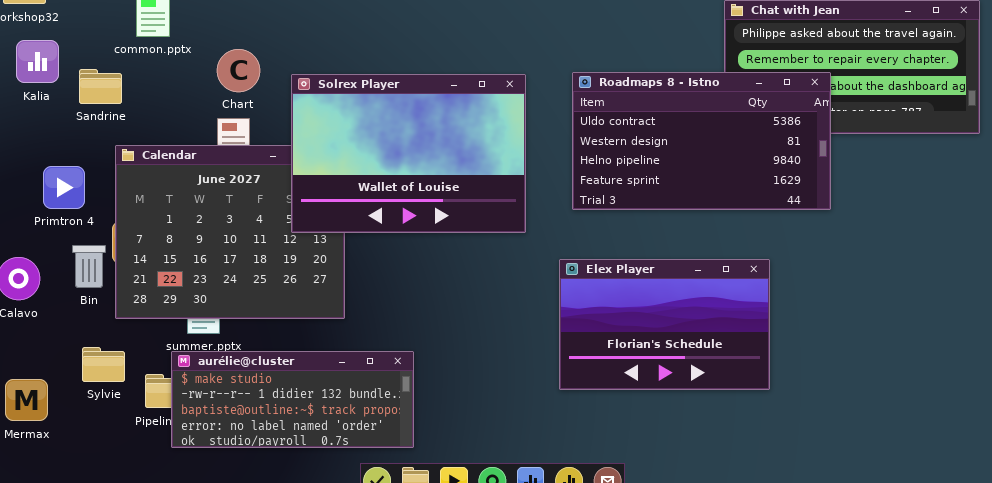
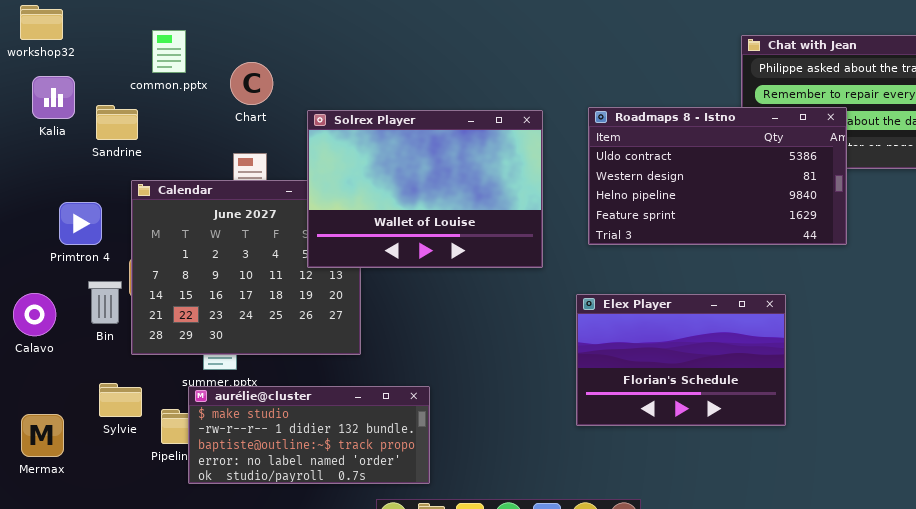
Chart: [217,49,260,92] -> [230,62,273,105], moved

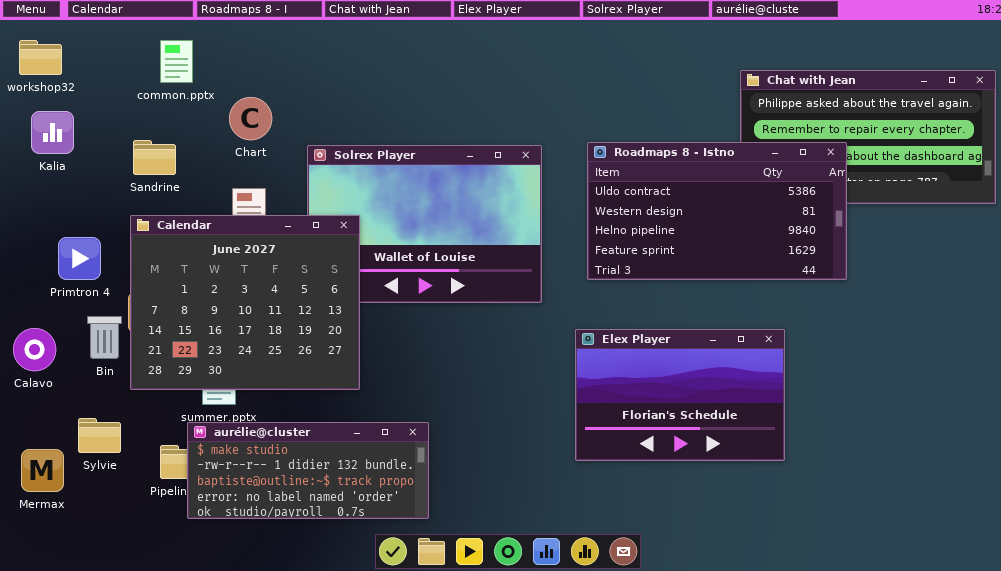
common.pptx: [152,30,186,73] -> [160,40,193,83], moved
Sandrine: [96,105,138,140] -> [133,140,176,175], moved
Calendar: [131,180,361,355] -> [130,215,360,390], raised
Sylvie: [99,383,142,417] -> [78,418,121,453], moved

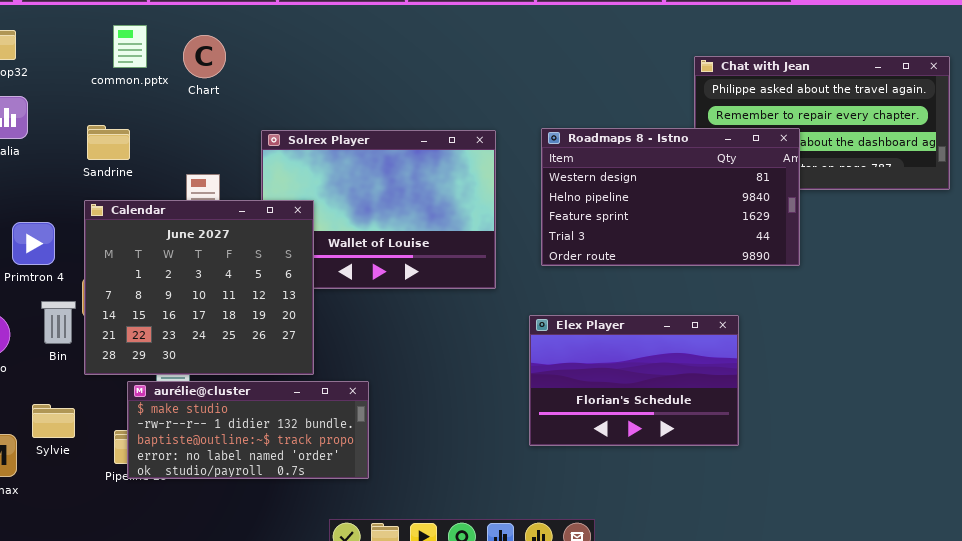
Chart: [229,97,272,140] -> [183,35,226,78], moved
Roadmaps 8 - Istno: [587,142,847,280] -> [541,128,800,266], scrolled down 1 row
aurélie@cluster: [187,422,429,519] -> [127,381,369,479], moved

